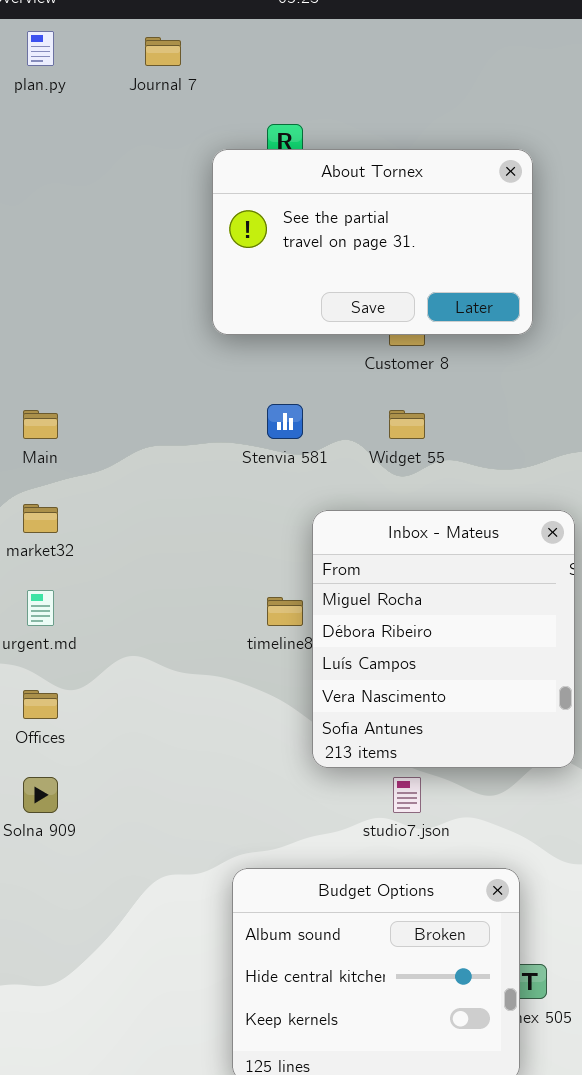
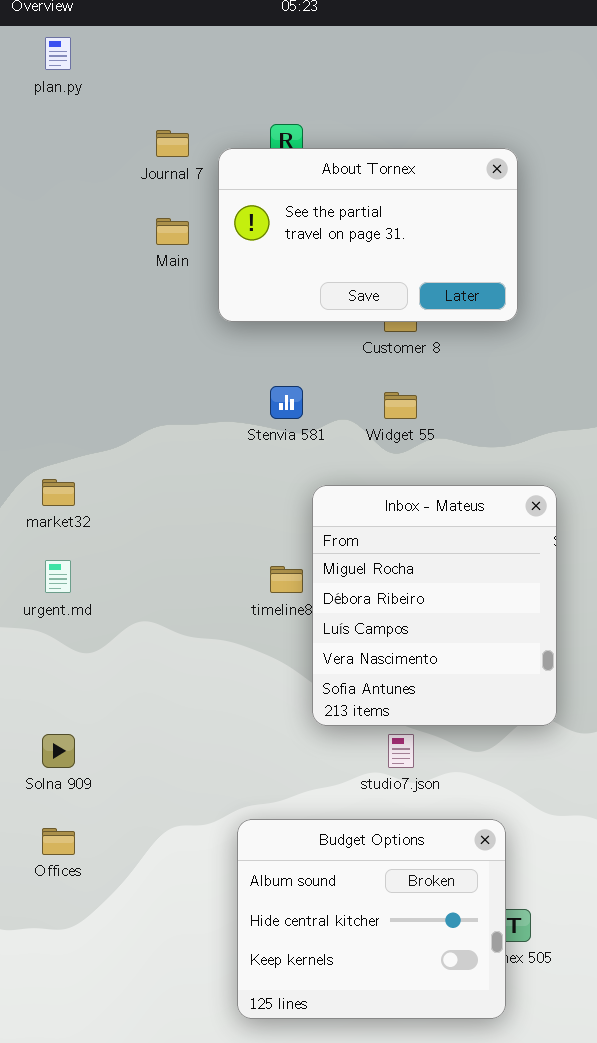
Journal 7: [145,37,181,66] -> [156,130,189,157], moved
Main: [23,410,58,439] -> [156,218,189,245], moved
Offices: [23,690,58,719] -> [42,828,75,855], moved

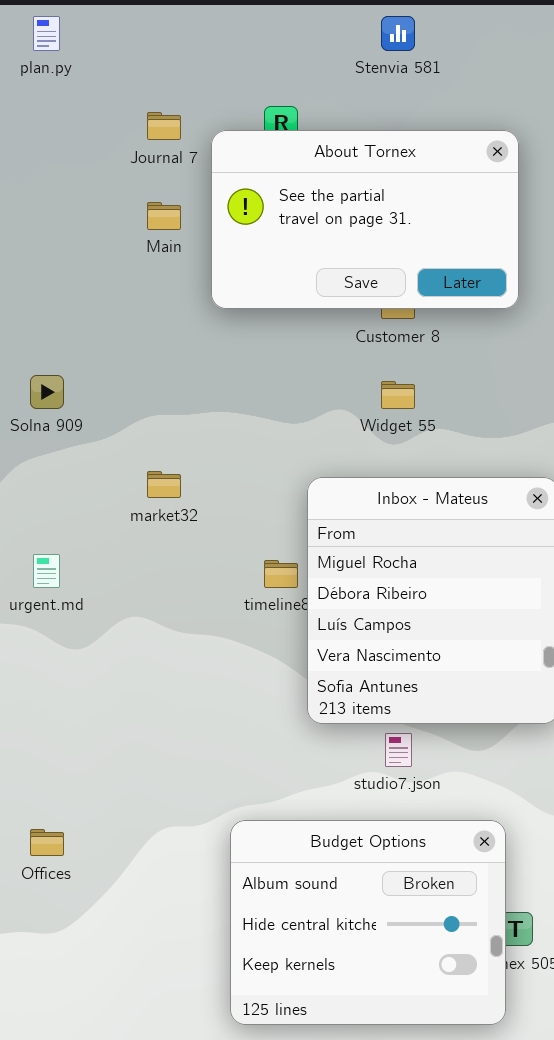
Stenvia 581: [270,386,303,419] -> [381,16,415,51], moved
market32: [42,479,75,506] -> [147,471,181,498], moved
Solna 909: [42,734,75,768] -> [30,375,64,409], moved

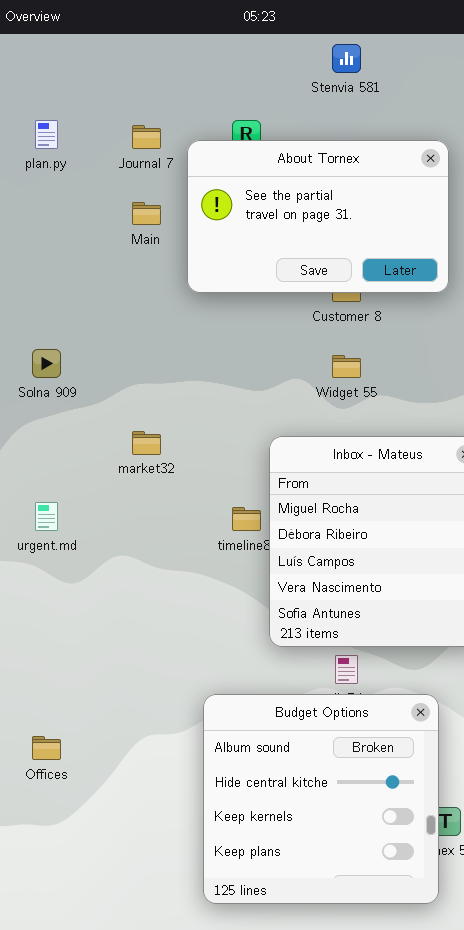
plan.py: [33,16,60,51] -> [35,120,58,149], moved
Budget Options: [230,820,506,1025] -> [203,694,439,904], resized

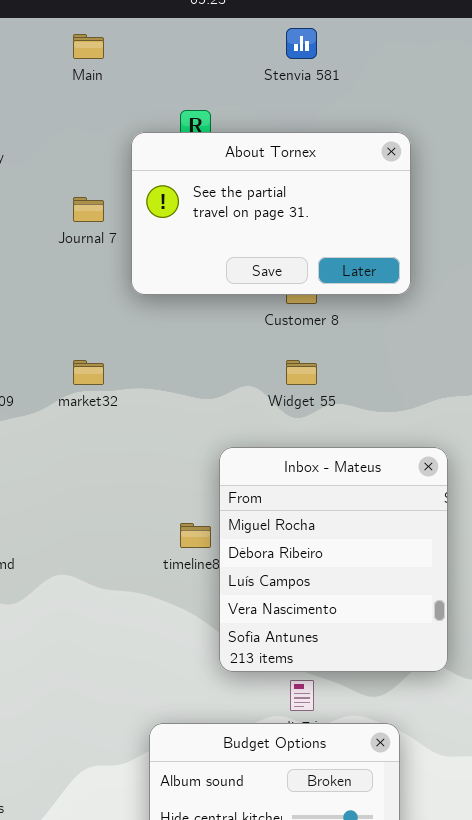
Journal 7: [132,125,161,149] -> [73,197,104,222], moved
Main: [132,202,161,225] -> [73,34,104,59], moved
market32: [132,431,161,455] -> [73,360,104,385], moved

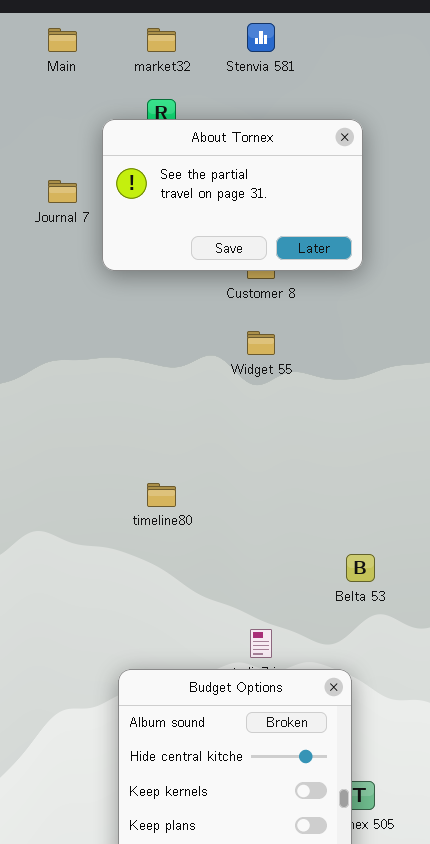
market32: [73,360,104,385] -> [147,28,176,52], moved
Inbox - Mateus: [219,447,448,672] -> none, closed

